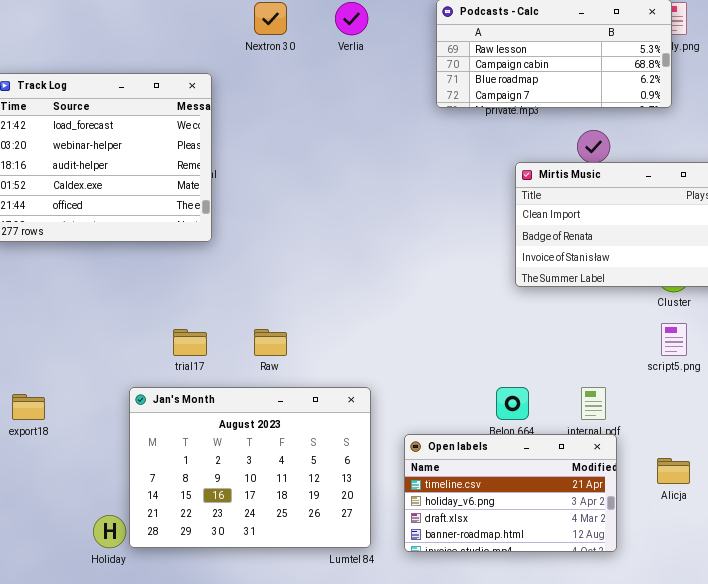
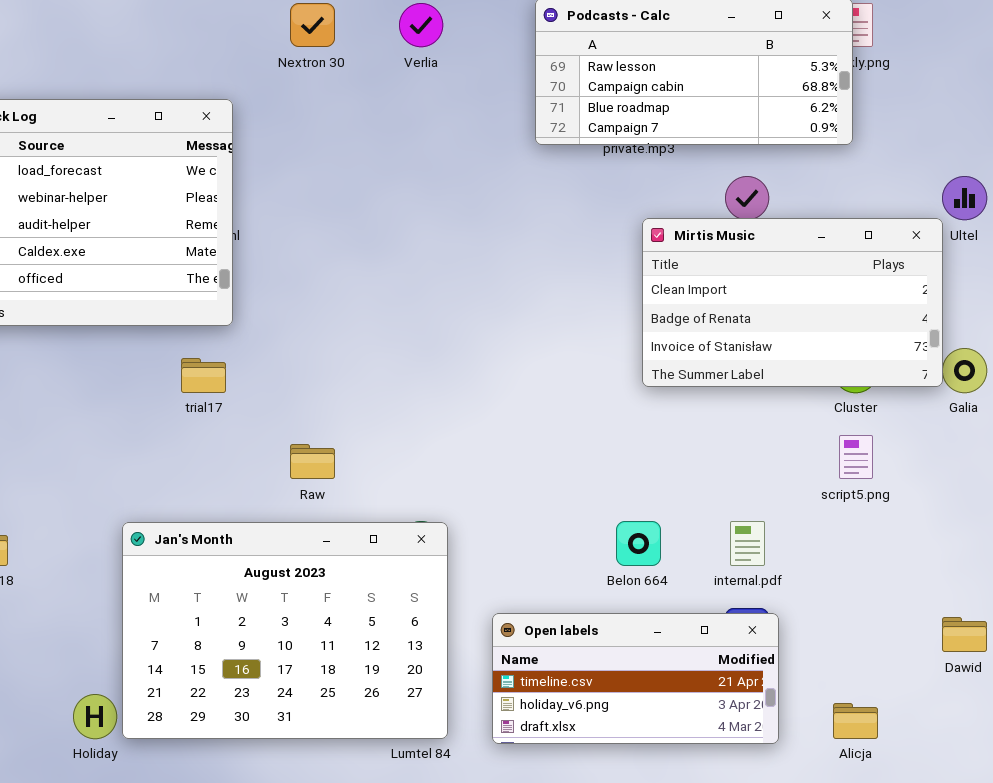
trial17: [173,329,207,356] -> [181,358,226,393], moved
Open labels: [404,434,617,552] -> [492,613,779,744], resized
Alicja: [657,458,690,484] -> [833,703,878,739], moved

